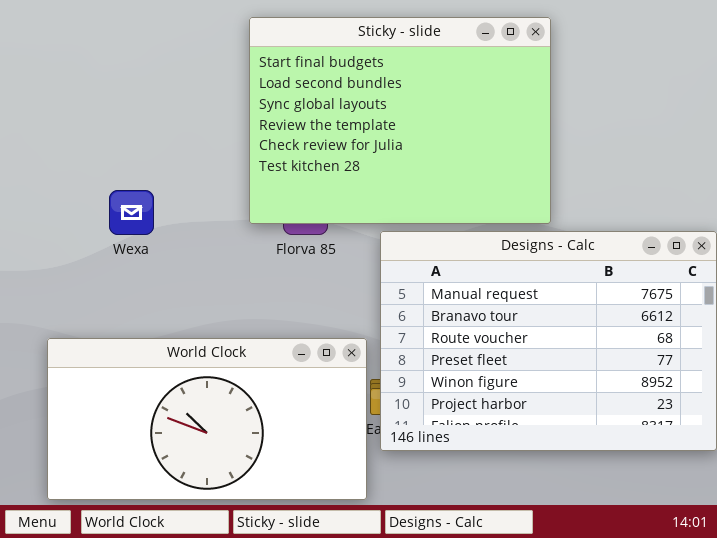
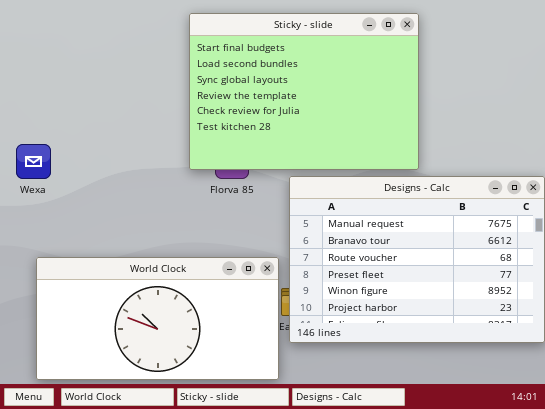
Wexa: [109,190,154,235] -> [16,144,51,179], moved

